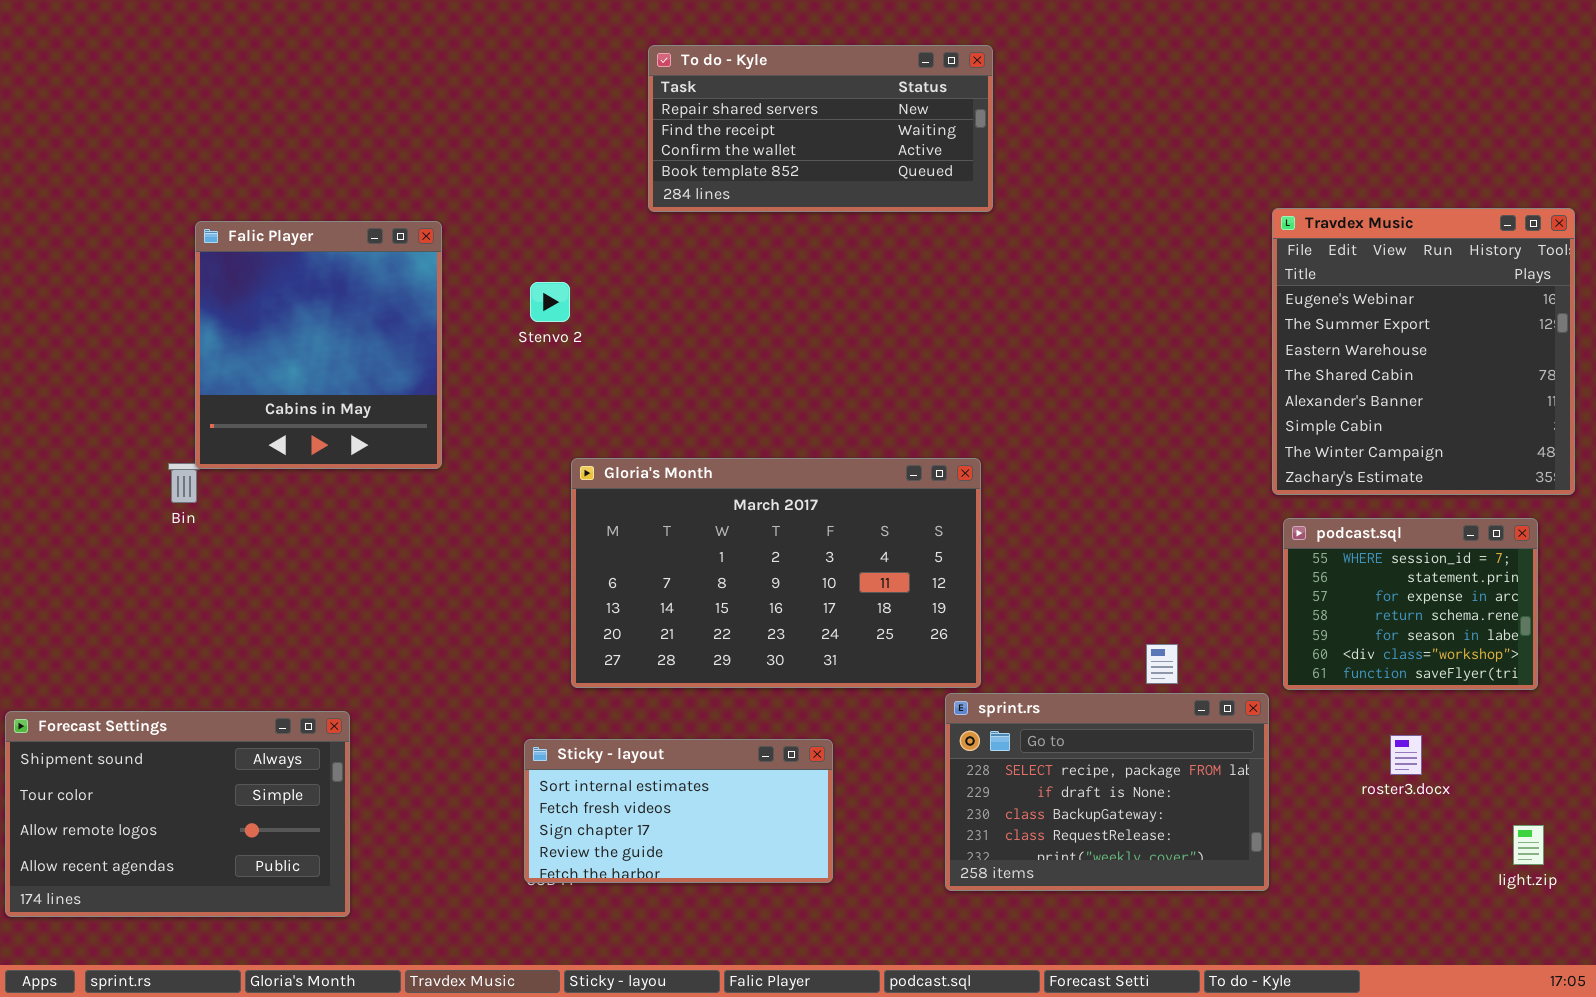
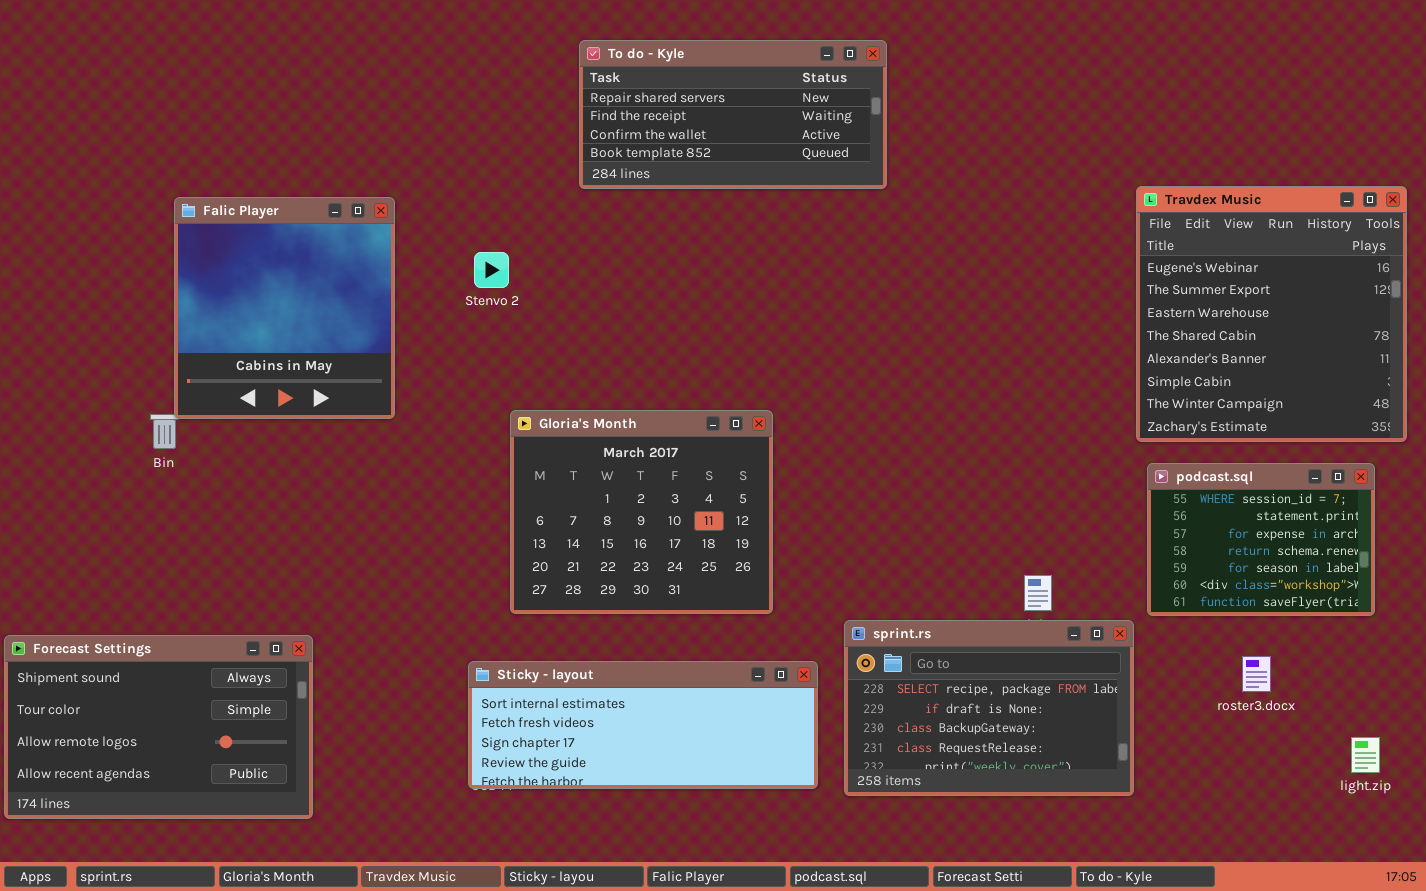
Gloria's Month: [571,458,981,688] -> [510,410,773,614], resized
Sticky - layout: [524,739,833,883] -> [468,661,818,789], resized

